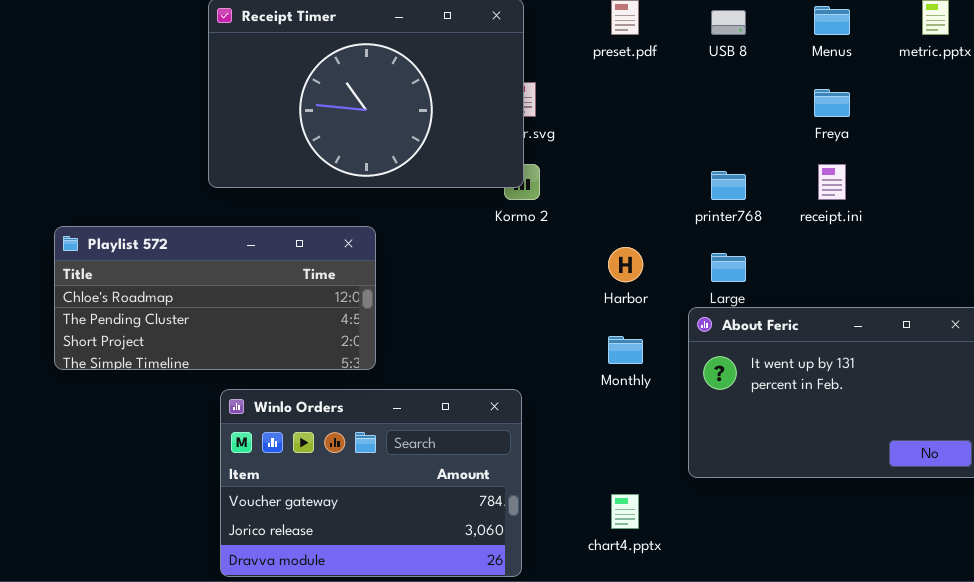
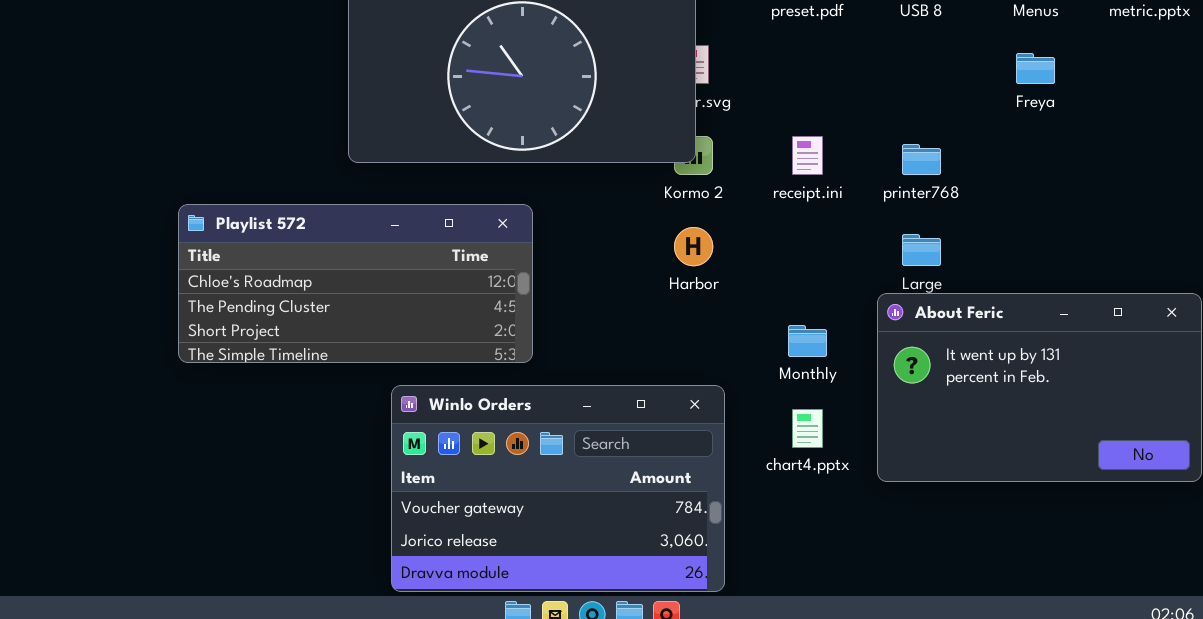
receipt.ini: [818,164,846,200] -> [792,136,823,175], moved
Harbor: [608,247,643,282] -> [674,227,713,266], moved
Winlo Orders: [220,389,522,577] -> [391,385,725,592], moved
chart4.pptx: [611,494,639,529] -> [792,409,823,448], moved

